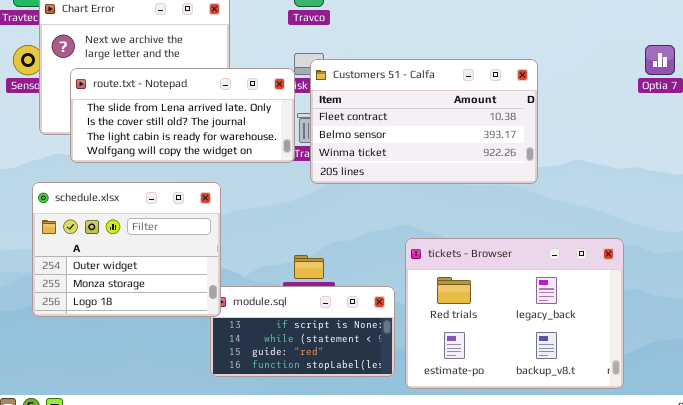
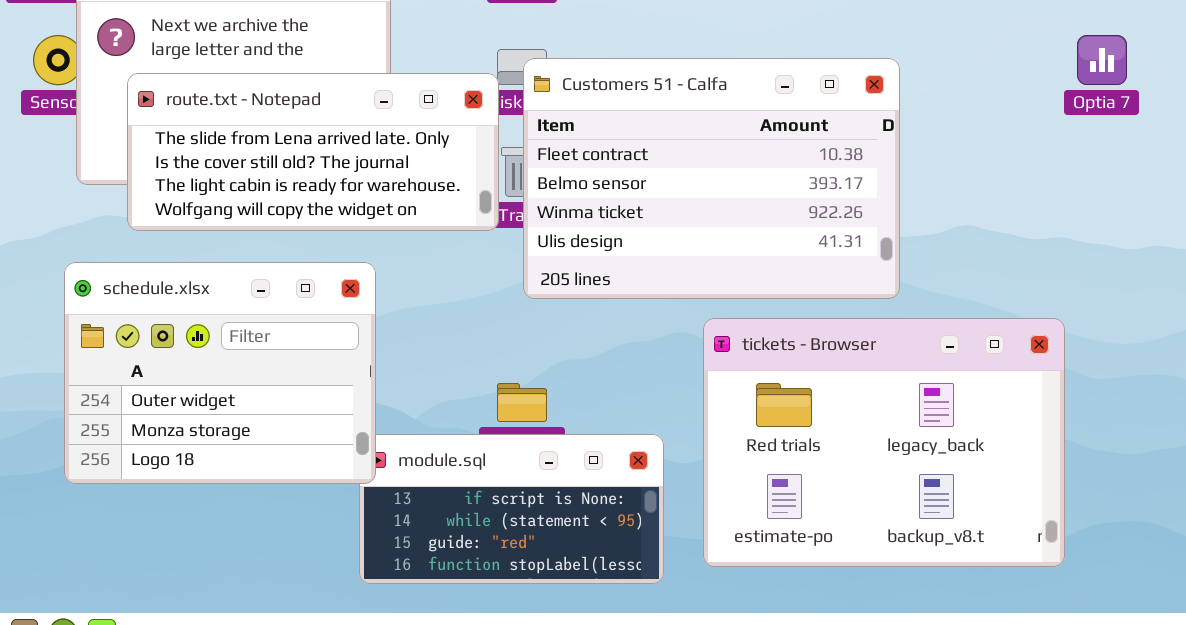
Customers 51 - Calfa: [310,59,538,184] -> [523,58,900,299], resized
tickets - Browser: [405,238,624,389] -> [703,318,1065,567], moved

